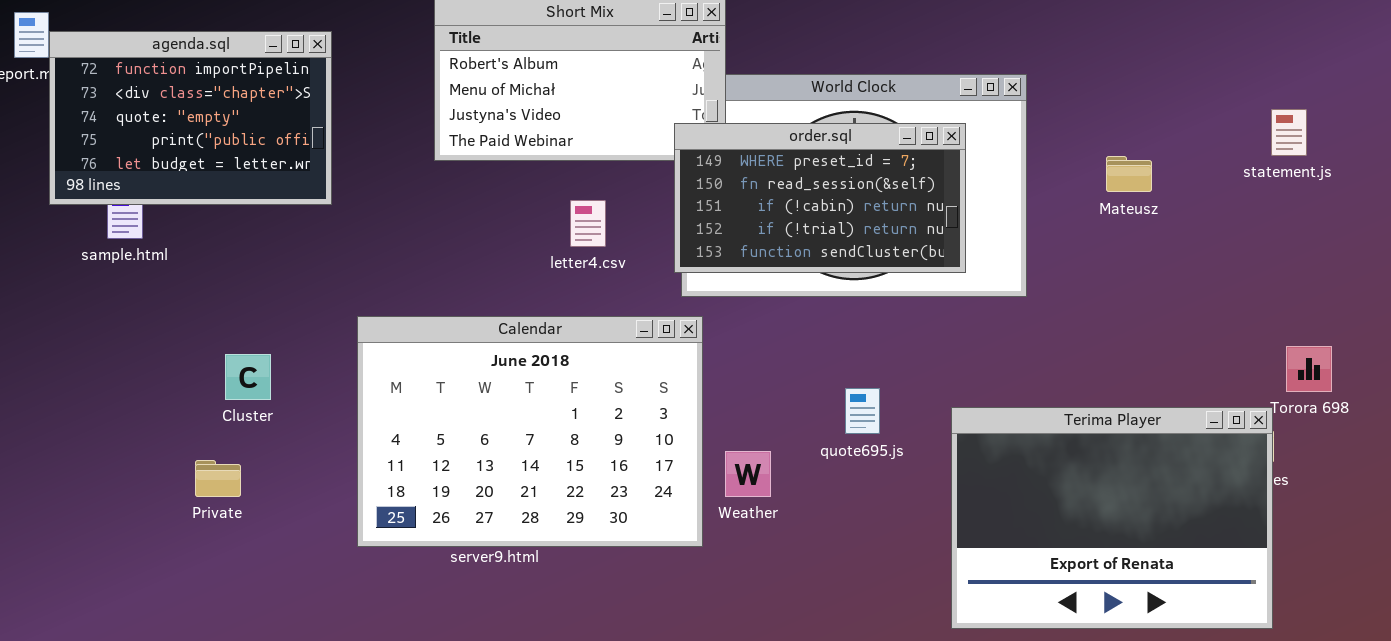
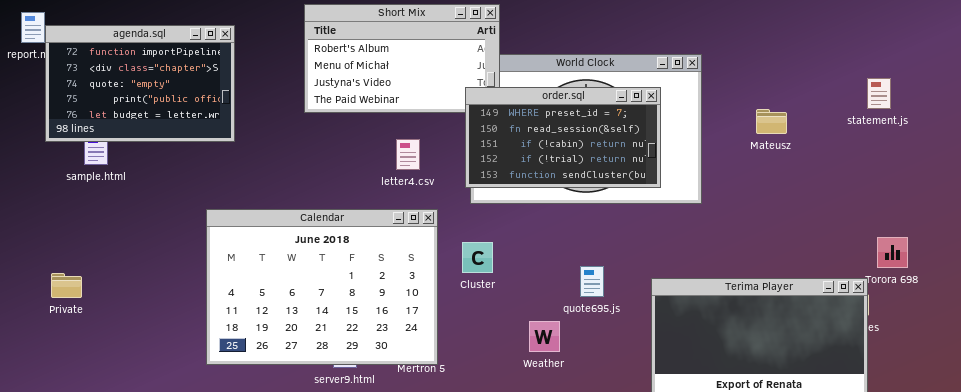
Calendar: [357,316,703,547] -> [206,209,438,365], moved
Cluster: [225,354,271,400] -> [462,242,493,273], moved
Weather: [725,451,771,497] -> [529,321,560,352], moved
Private: [195,460,241,497] -> [51,273,82,298], moved

